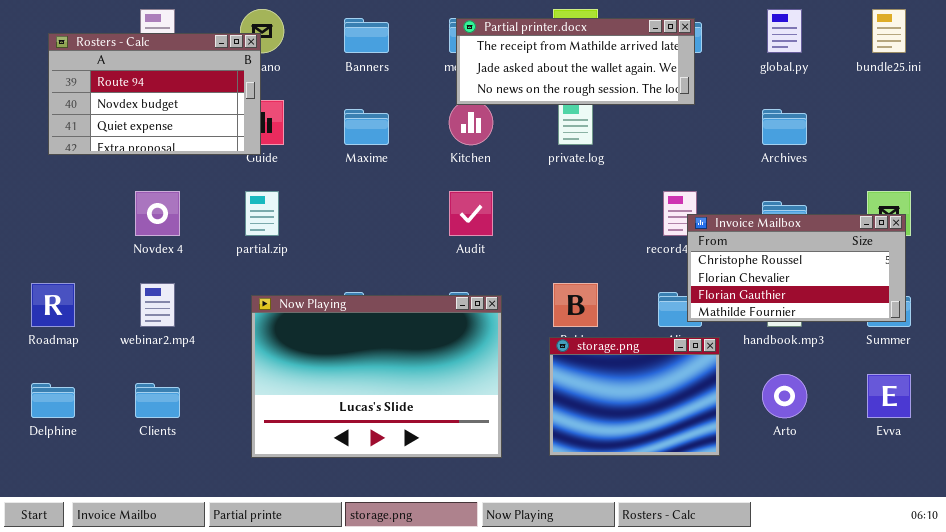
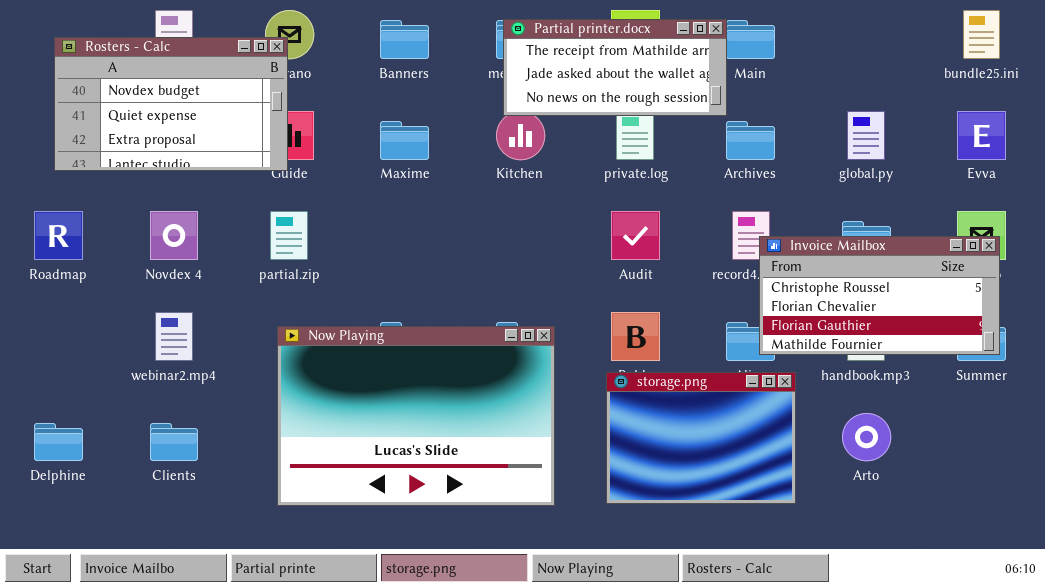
global.py: [767,9,802,53] -> [847,111,885,160], moved
Partial printer.docx: [456,18,695,105] -> [503,19,727,116], resized
Rosters - Calc: [48,33,261,155] -> [54,37,288,171], scrolled down 1 row
Archives: [762,109,807,145] -> [726,121,775,160], moved
Audit: [449,191,493,236] -> [611,211,660,260], moved
Roadmap: [31,283,75,327] -> [34,211,83,260], moved
Evva: [867,374,911,418] -> [957,111,1006,160], moved

